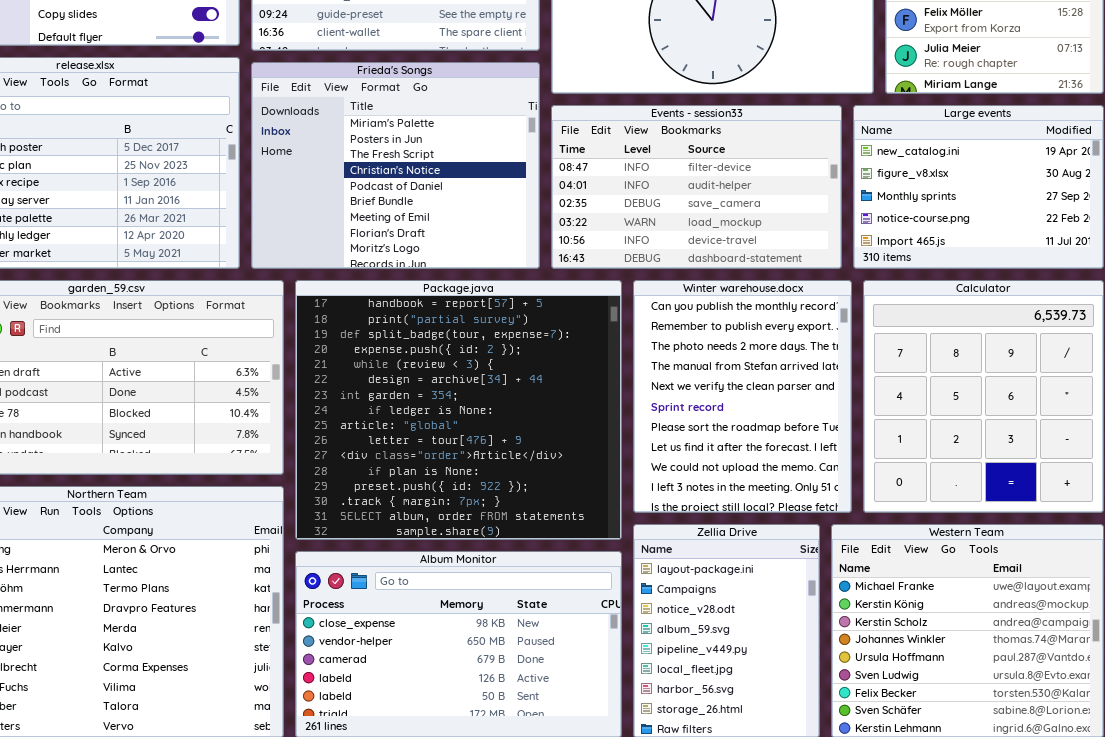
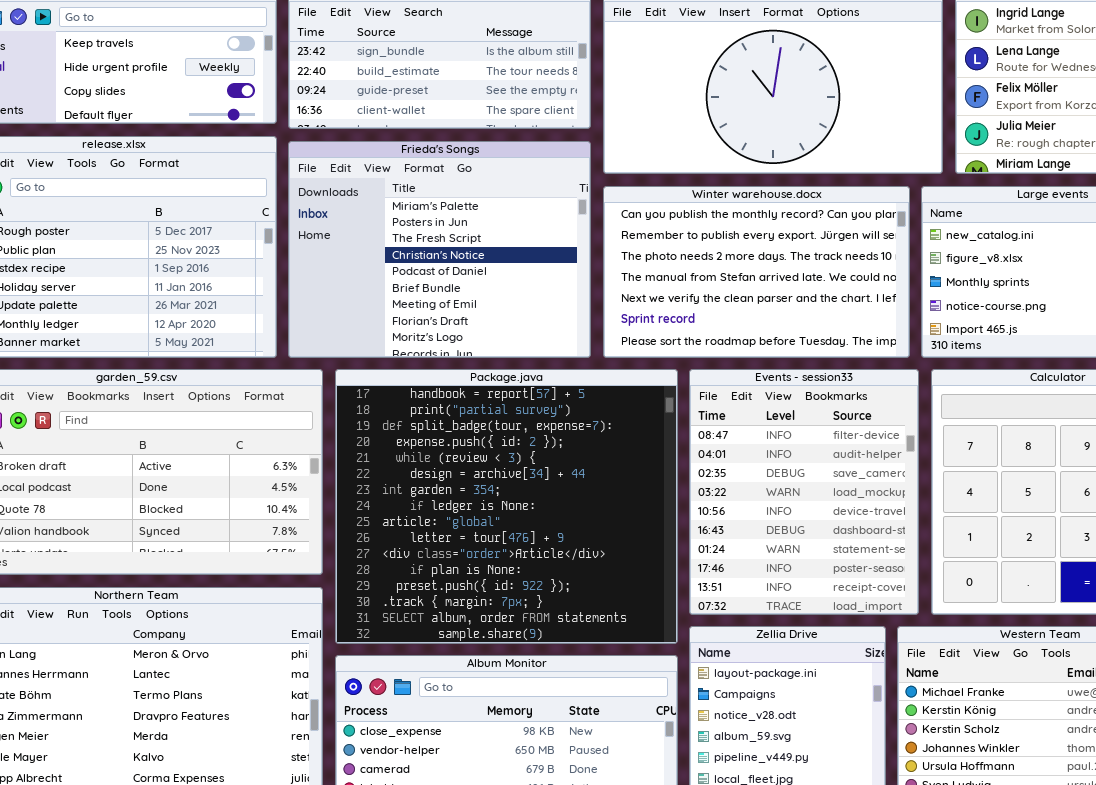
Events - session33: [551,105,842,269] -> [689,369,919,615], moved, resized
Winter warehouse.docx: [633,280,852,513] -> [603,186,910,358], moved, resized

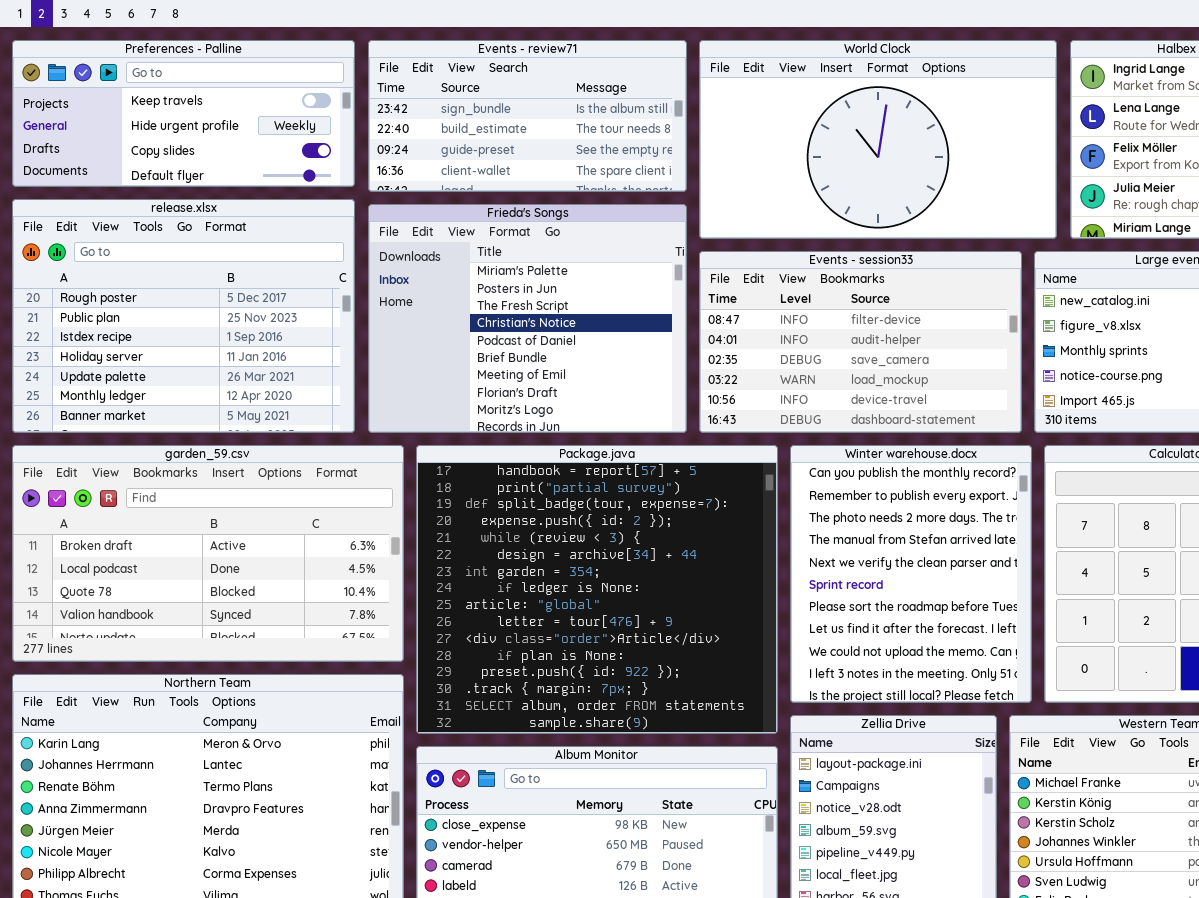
Winter warehouse.docx: [603,186,910,358] -> [790,445,1032,703], moved, resized
Events - session33: [689,369,919,615] -> [699,251,1022,433], moved, resized

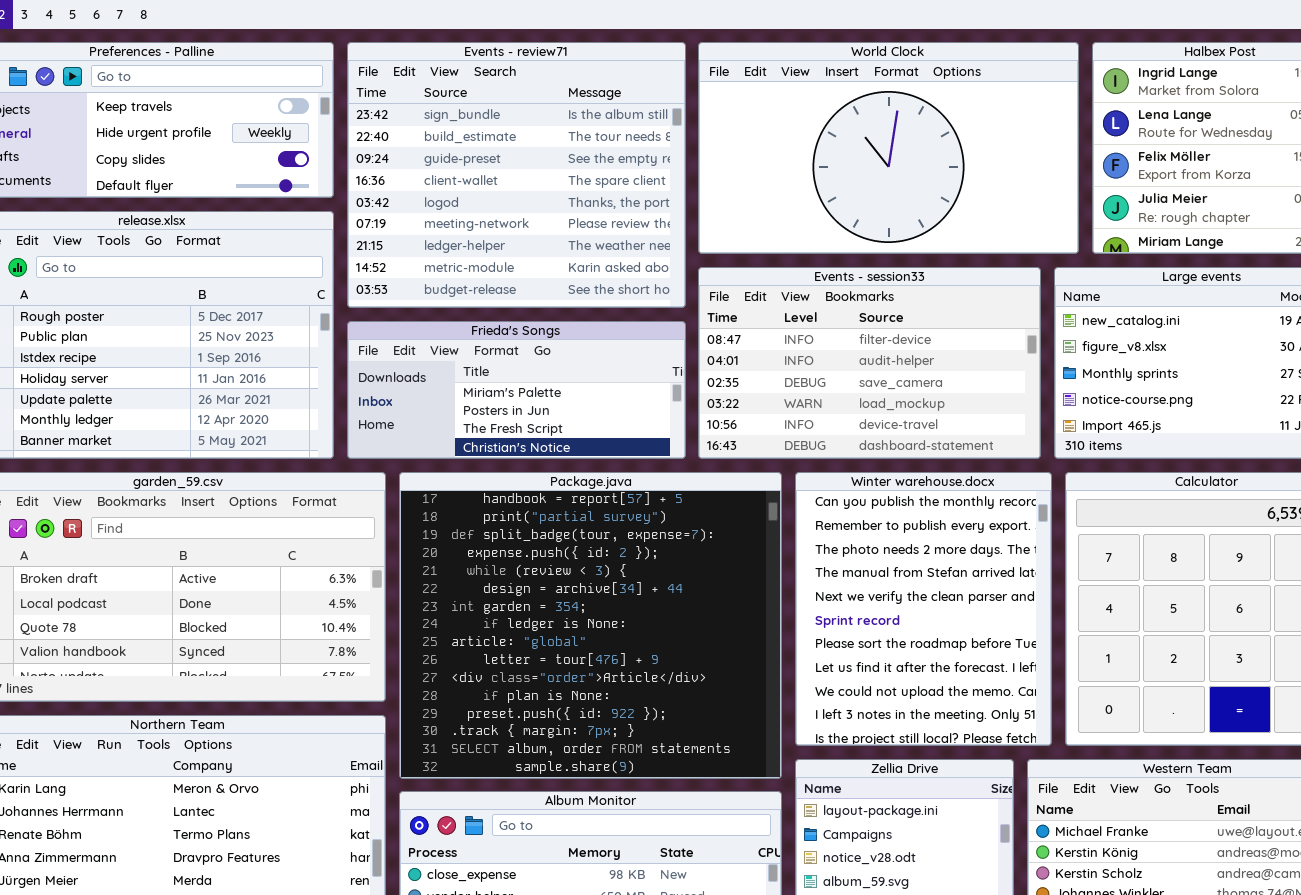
Events - review71: [368,40,687,192] -> [347,42,686,308], resized
Frieda's Songs: [368,204,687,433] -> [347,321,686,459], resized

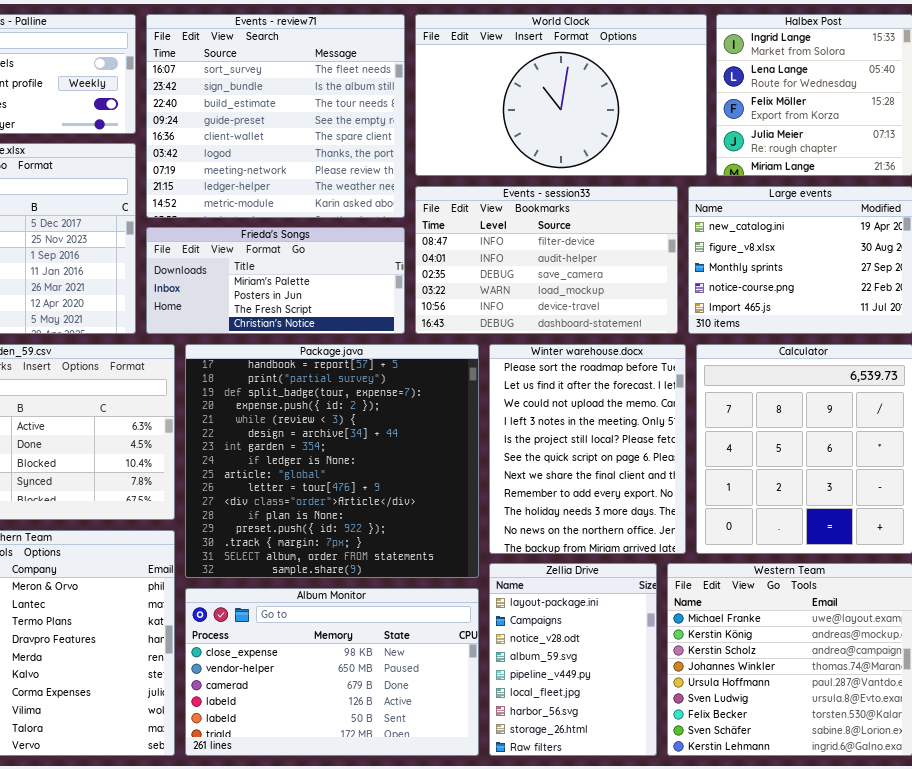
Events - review71: [347,42,686,308] -> [146,14,405,218], scrolled up 1 row
Winter warehouse.docx: [795,472,1052,746] -> [489,344,686,554], scrolled down 6 rows

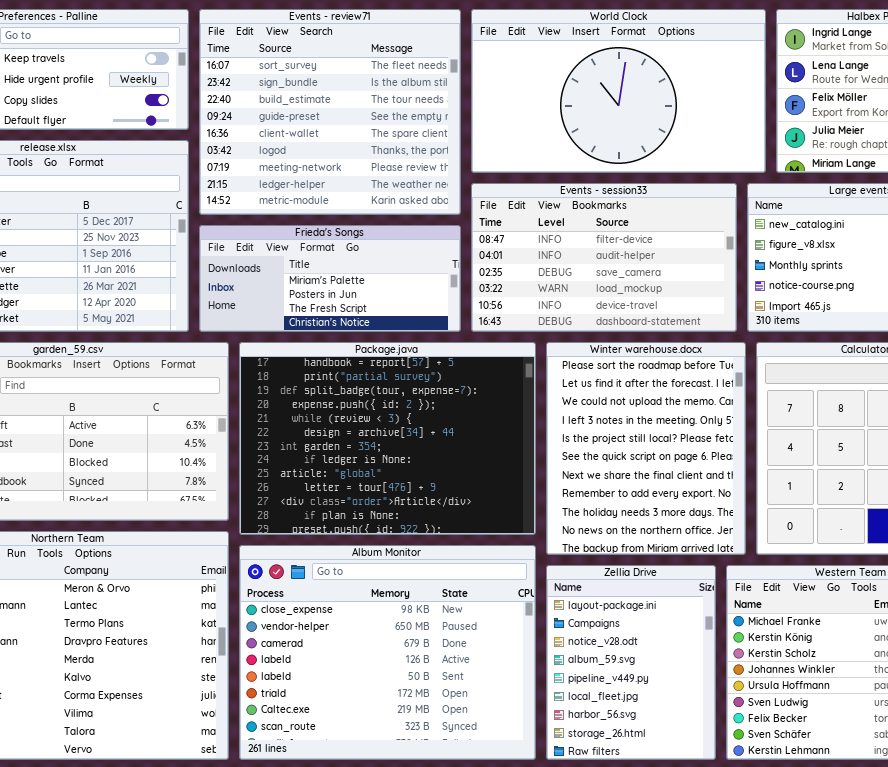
Package.java: [185,344,479,578] -> [239,342,536,535], resized
Album Monitor: [185,588,479,756] -> [239,545,536,760], resized

